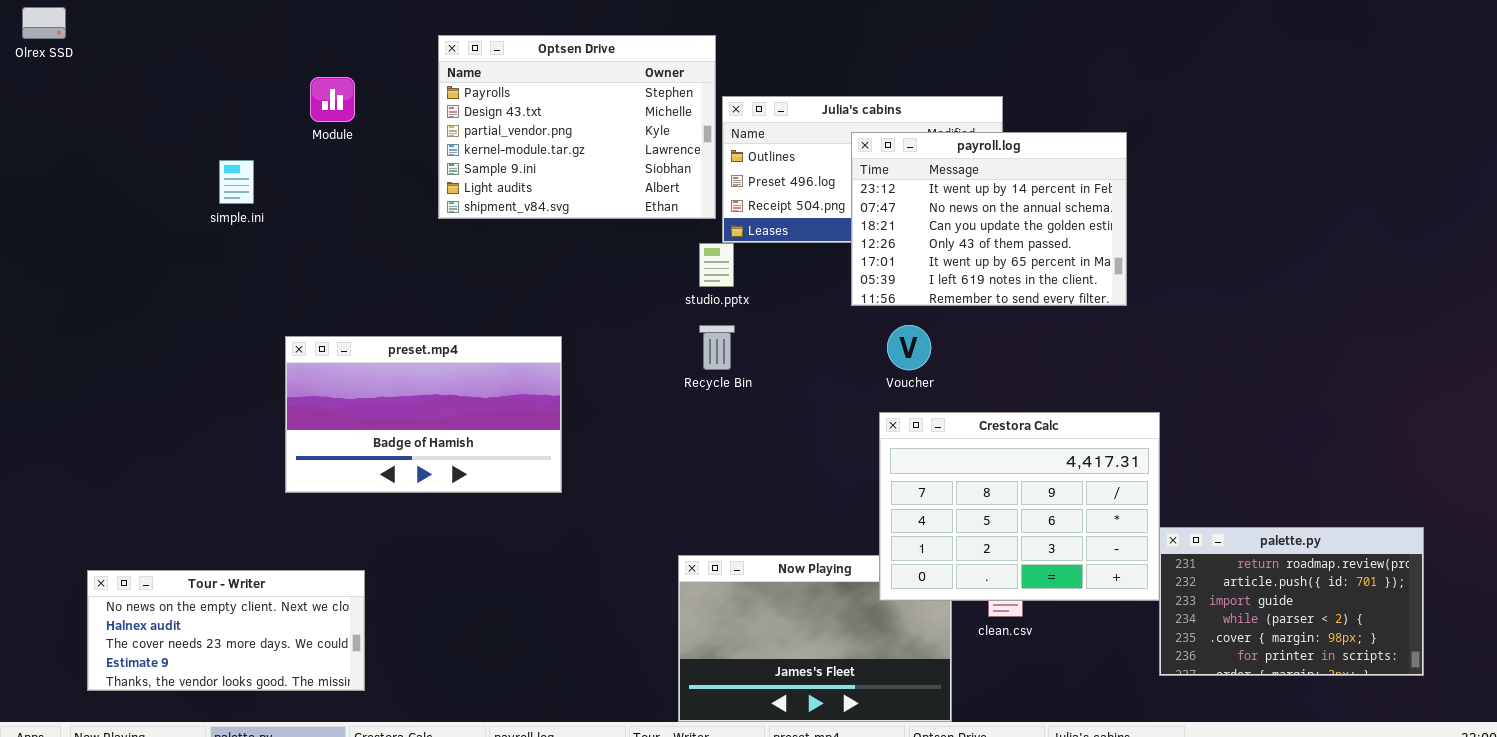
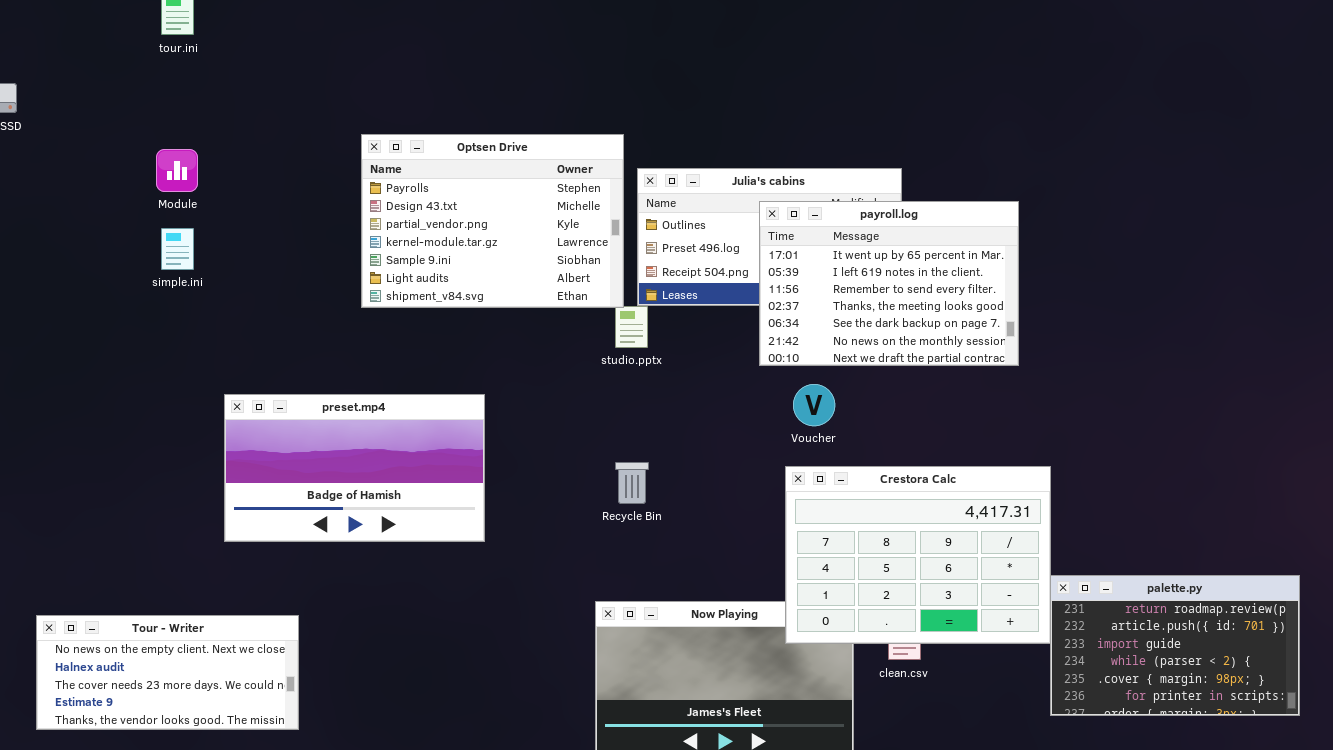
Optsen Drive: [438,35,716,219] -> [361,134,624,308], moved
Module: [310,77,355,122] -> [156,149,198,192], moved
payroll.log: [851,132,1127,306] -> [759,201,1019,366], scrolled down 4 rows
Recycle Bin: [699,325,735,370] -> [615,462,649,504], moved

